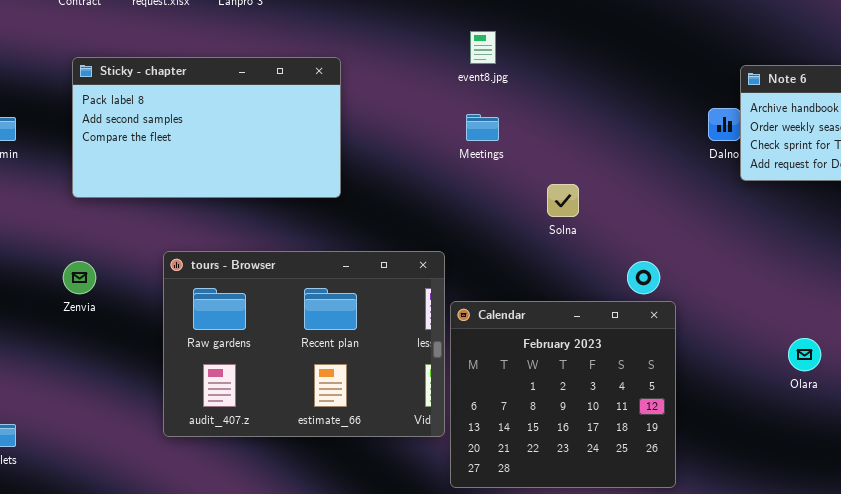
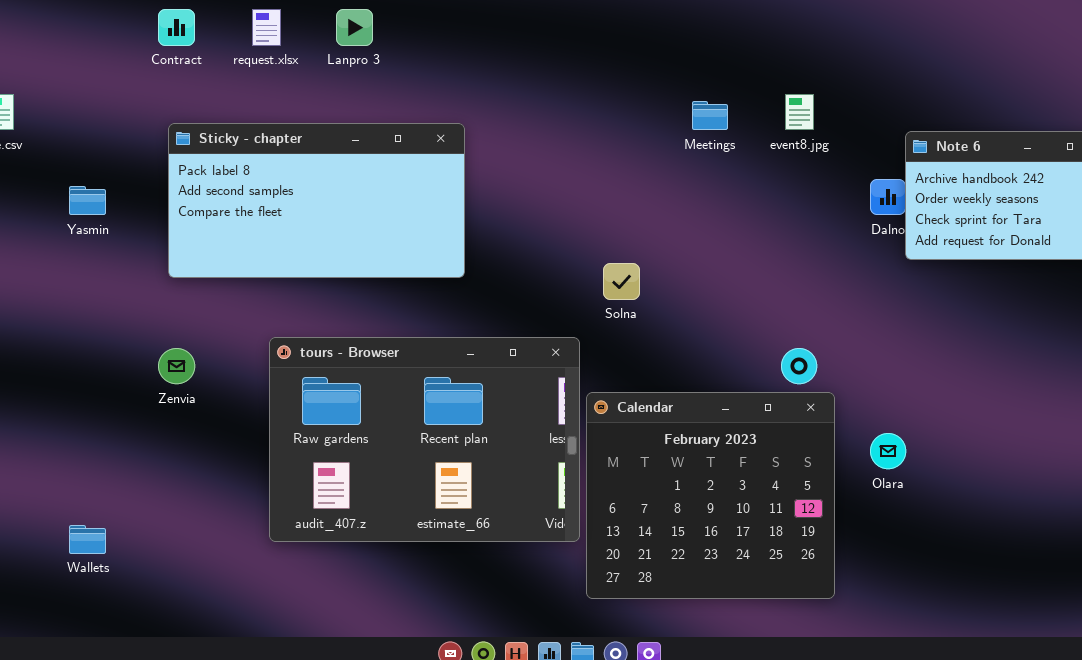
event8.jpg: [470,31,496,64] -> [785,94,814,130], moved
Meetings: [466,114,499,141] -> [692,101,728,130], moved
Solna: [547,184,579,217] -> [603,263,640,300], moved
Olara: [788,338,821,371] -> [870,433,906,469], moved

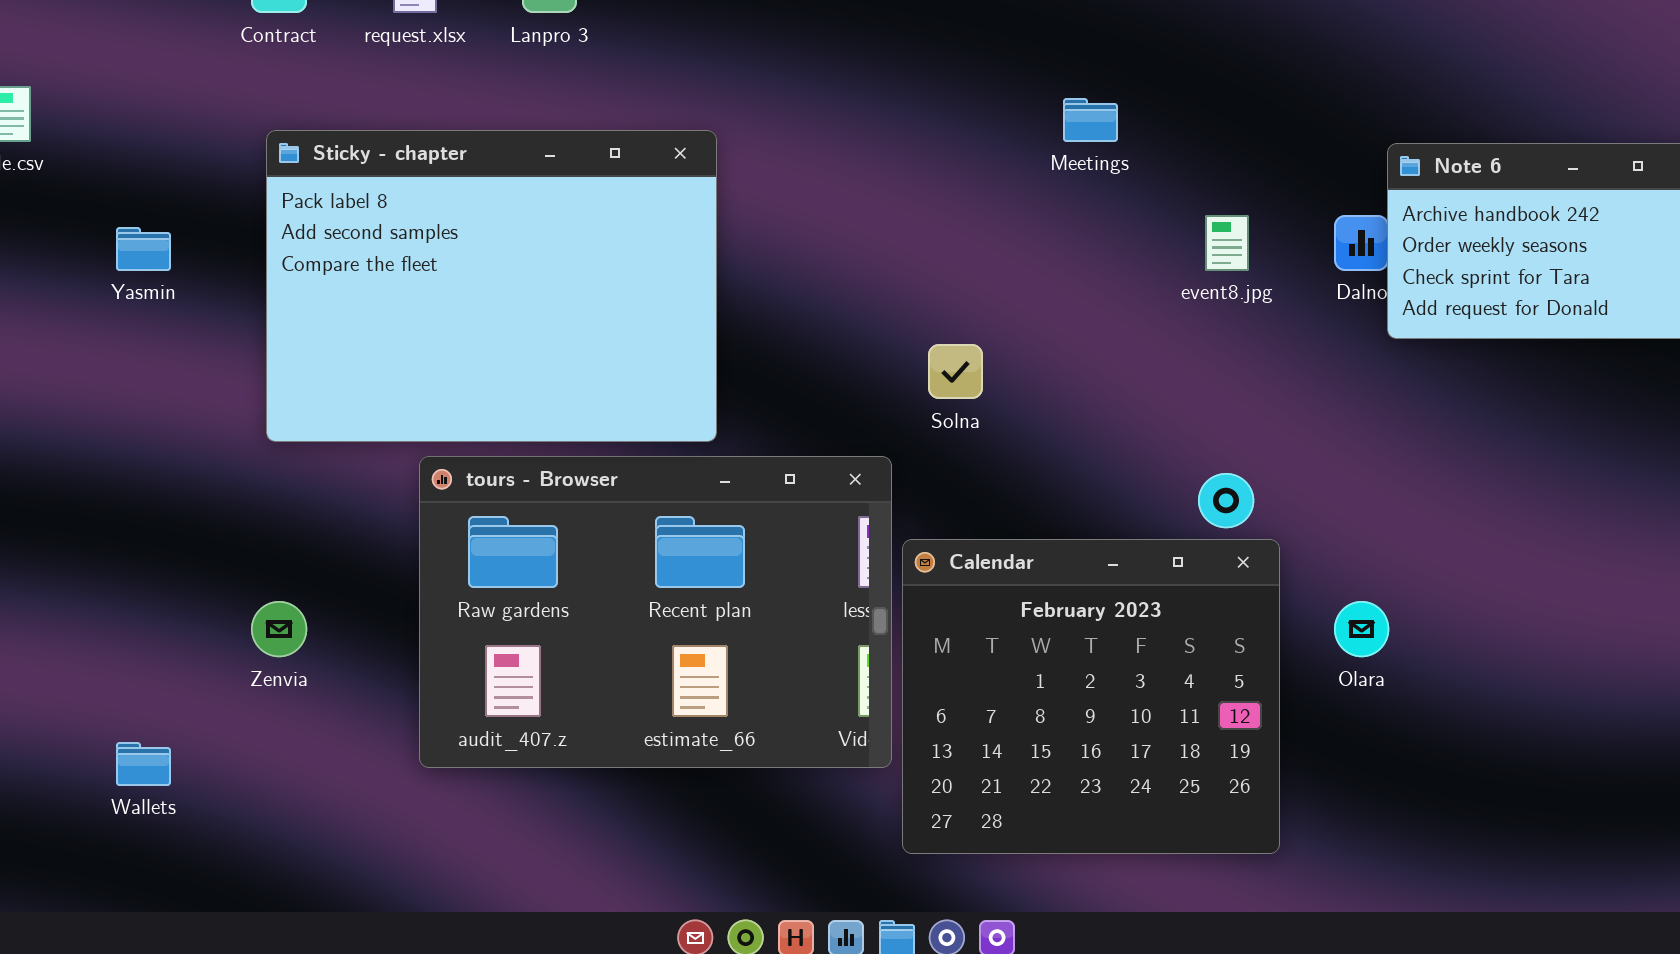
event8.jpg: [785,94,814,130] -> [1205,215,1249,271], moved
Sticky - chapter: [168,123,465,278] -> [266,130,717,442], resized
Zenvia: [158,348,195,384] -> [251,601,307,657], moved

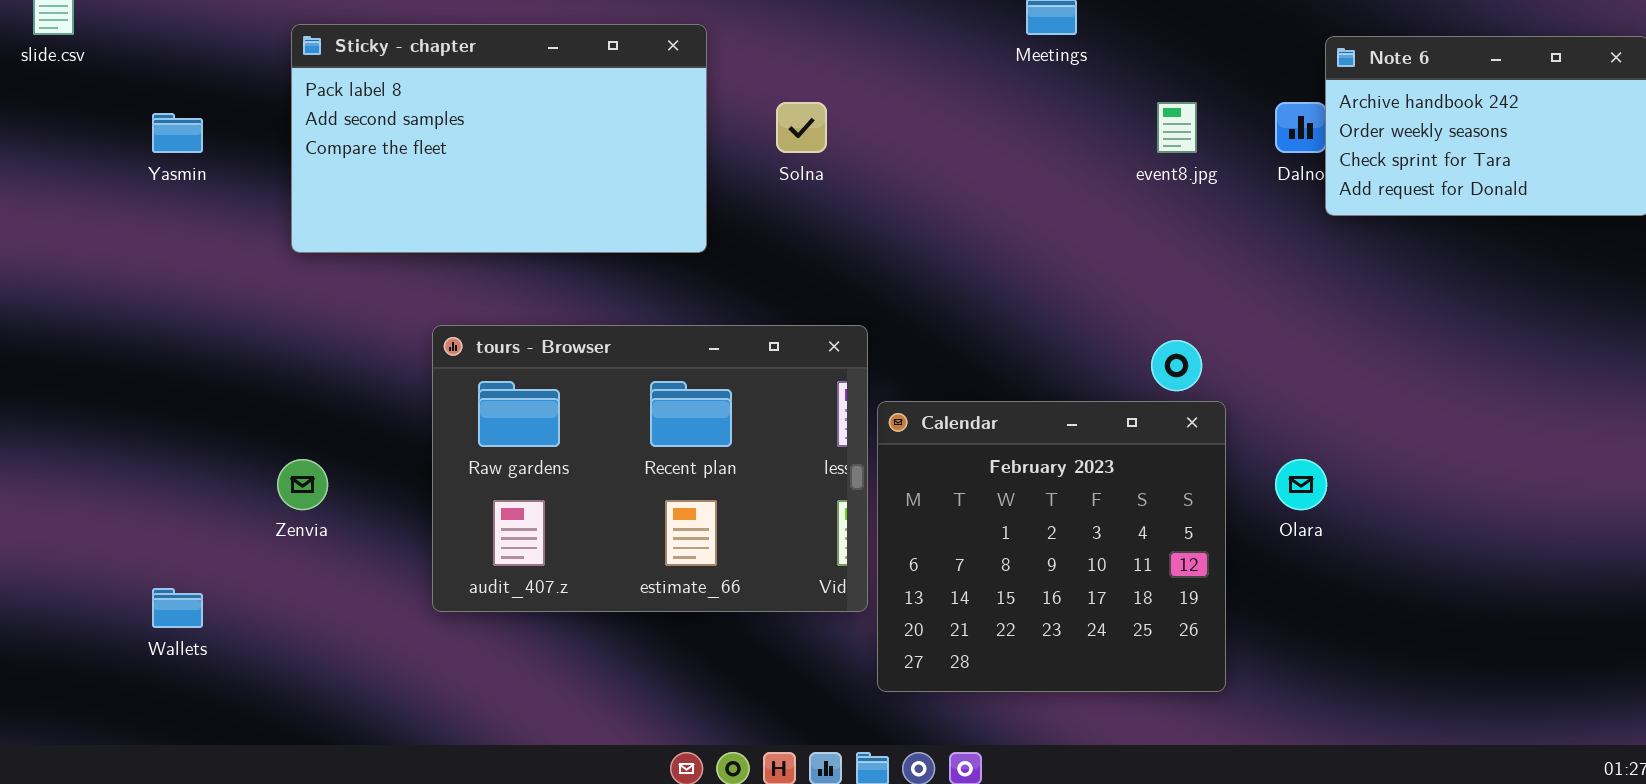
Sticky - chapter: [266,130,717,442] -> [291,24,707,253], resized
Solna: [928,344,983,399] -> [776,102,827,153], moved

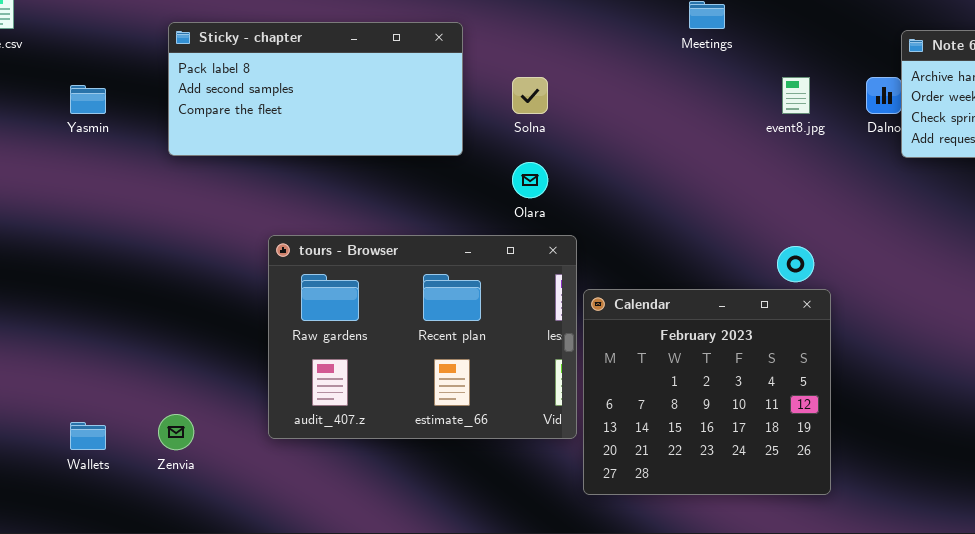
Sticky - chapter: [291,24,707,253] -> [168,22,463,156], resized
Zenvia: [277,459,328,510] -> [158,414,194,450], moved
Olara: [1275,459,1327,510] -> [512,162,548,198], moved

